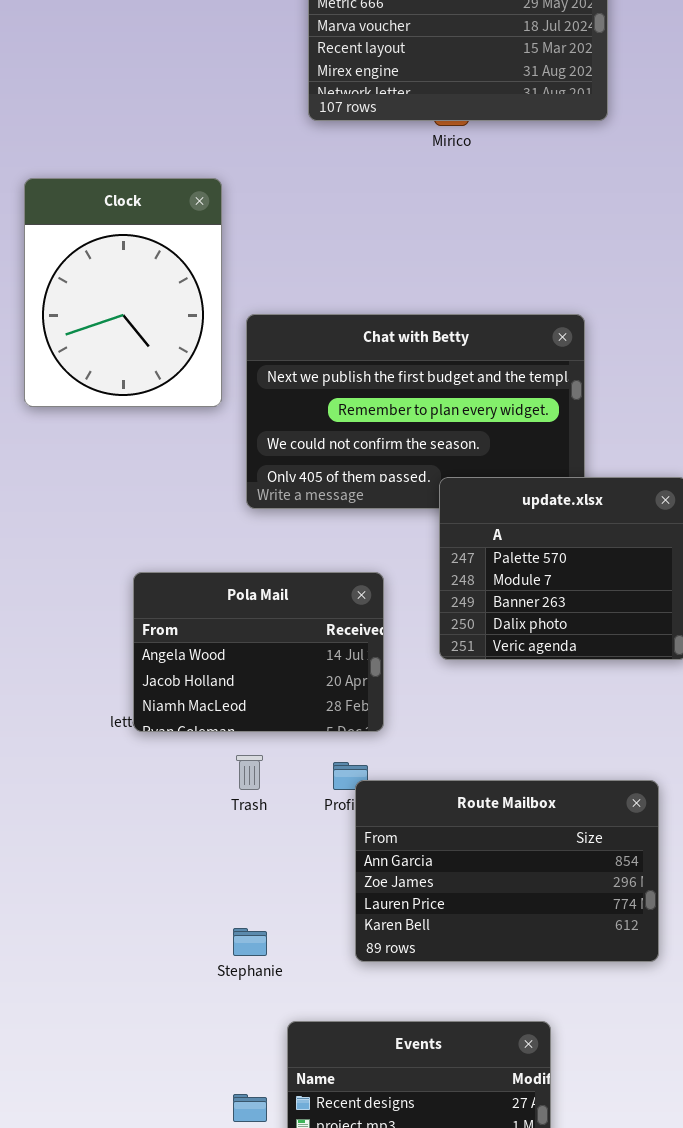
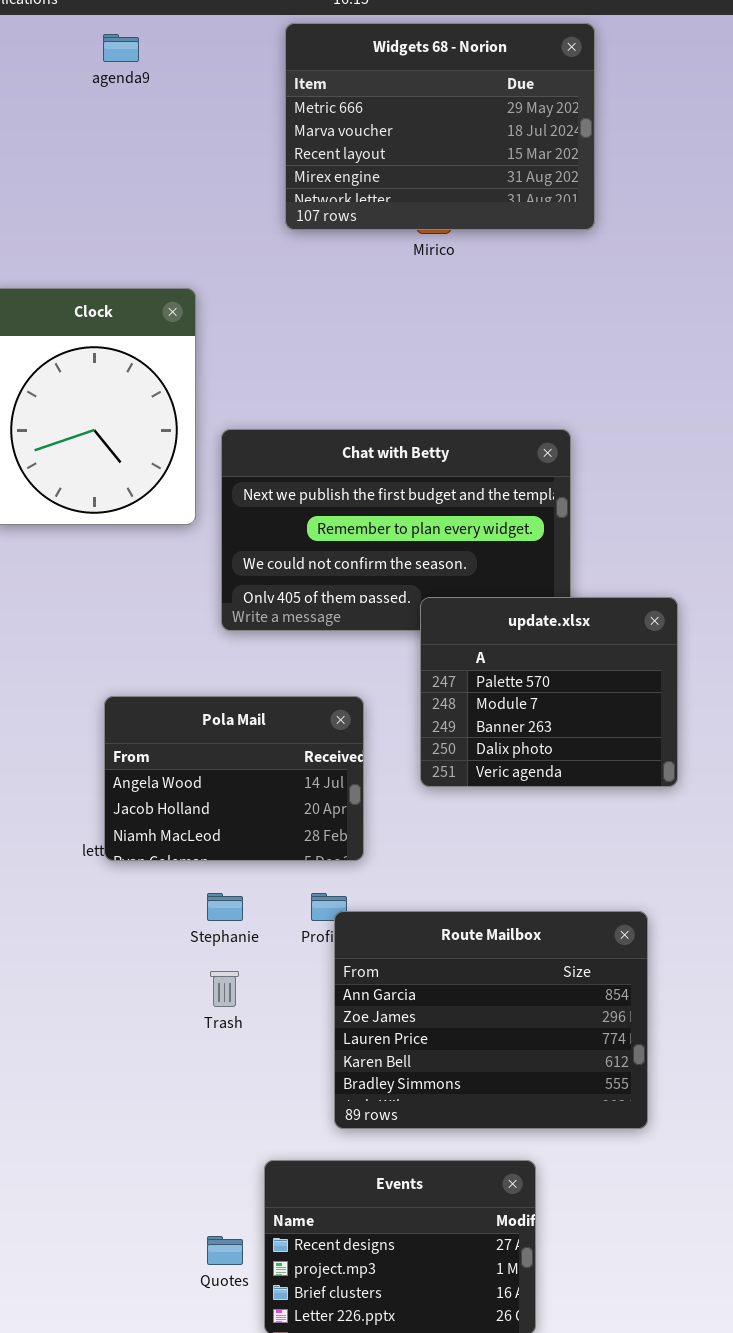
Trash: [236,755,263,790] -> [210,971,239,1007], moved
Route Mailbox: [355,780,659,962] -> [334,911,648,1129], resized
Stephanie: [233,928,267,956] -> [207,893,243,921], moved

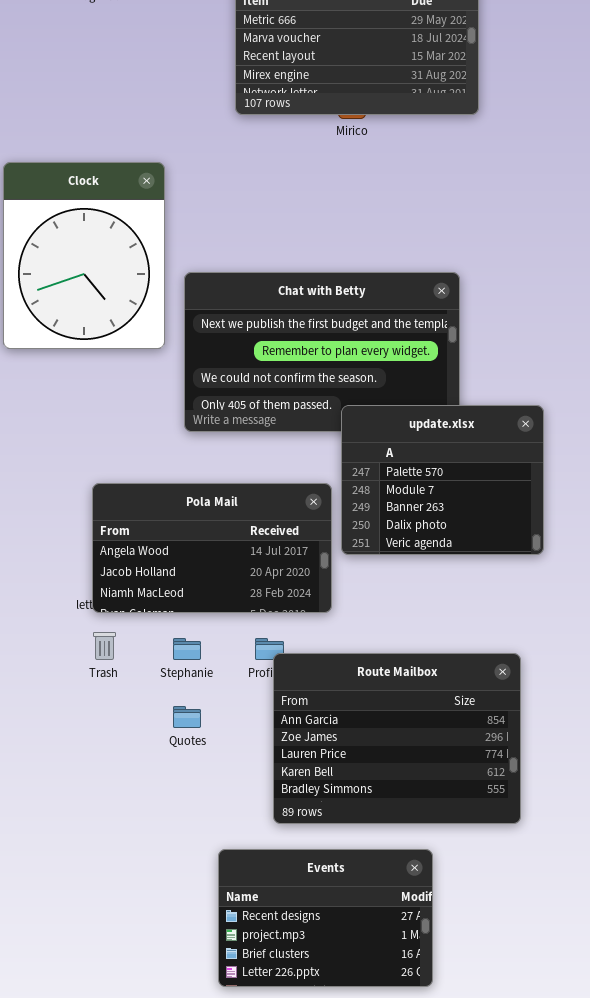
Pola Mail: [104,696,364,861] -> [92,483,332,613], resized
Trash: [210,971,239,1007] -> [93,632,116,660], moved
Quotes: [207,1236,243,1265] -> [173,706,201,728], moved

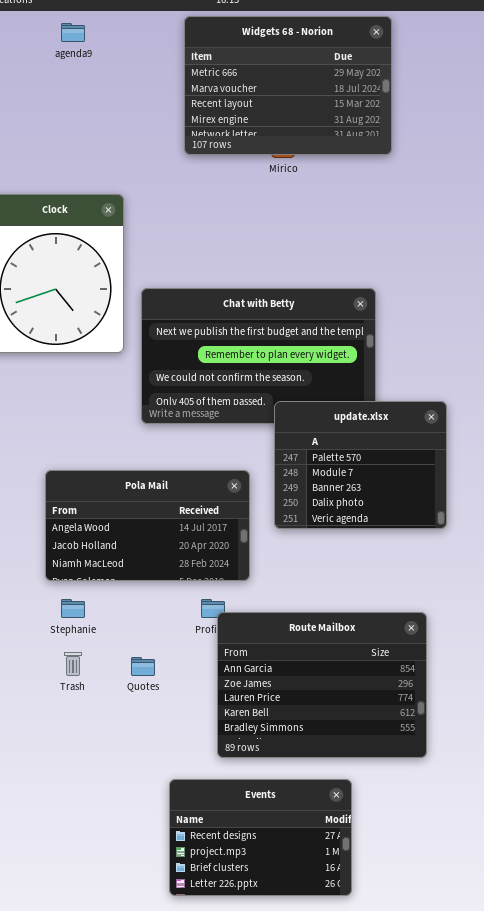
Pola Mail: [92,483,332,613] -> [45,470,250,581], moved
Trash: [93,632,116,660] -> [64,652,82,676], moved
Stephanie: [173,638,201,660] -> [61,599,85,618], moved

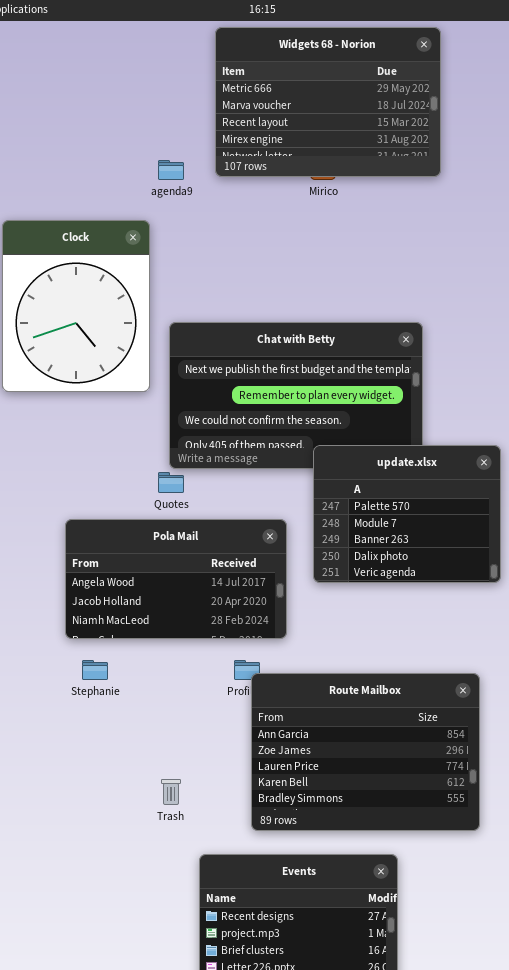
agenda9: [61,23,85,42] -> [158,160,184,180], moved
Trash: [64,652,82,676] -> [161,779,181,805], moved
Quotes: [131,657,155,676] -> [158,472,184,493], moved

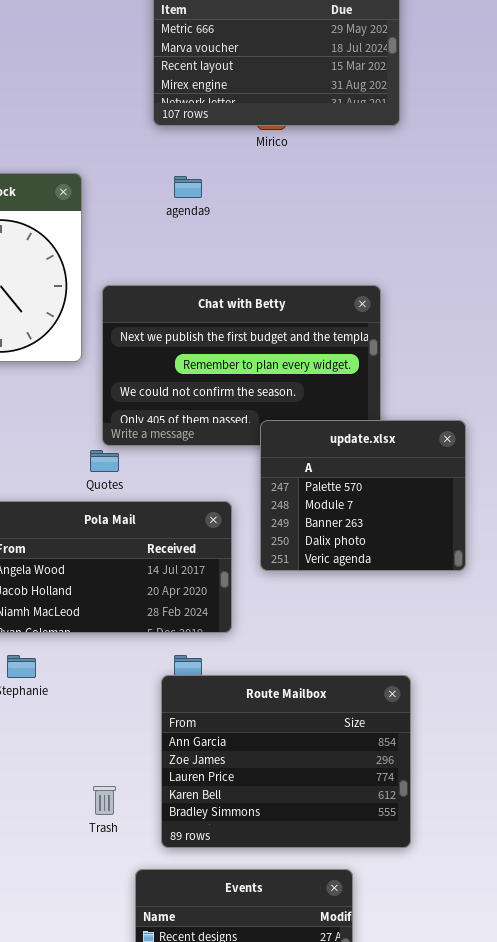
agenda9: [158,160,184,180] -> [174,176,202,198], moved
Route Mailbox: [251,673,480,831] -> [161,675,411,848], moved

